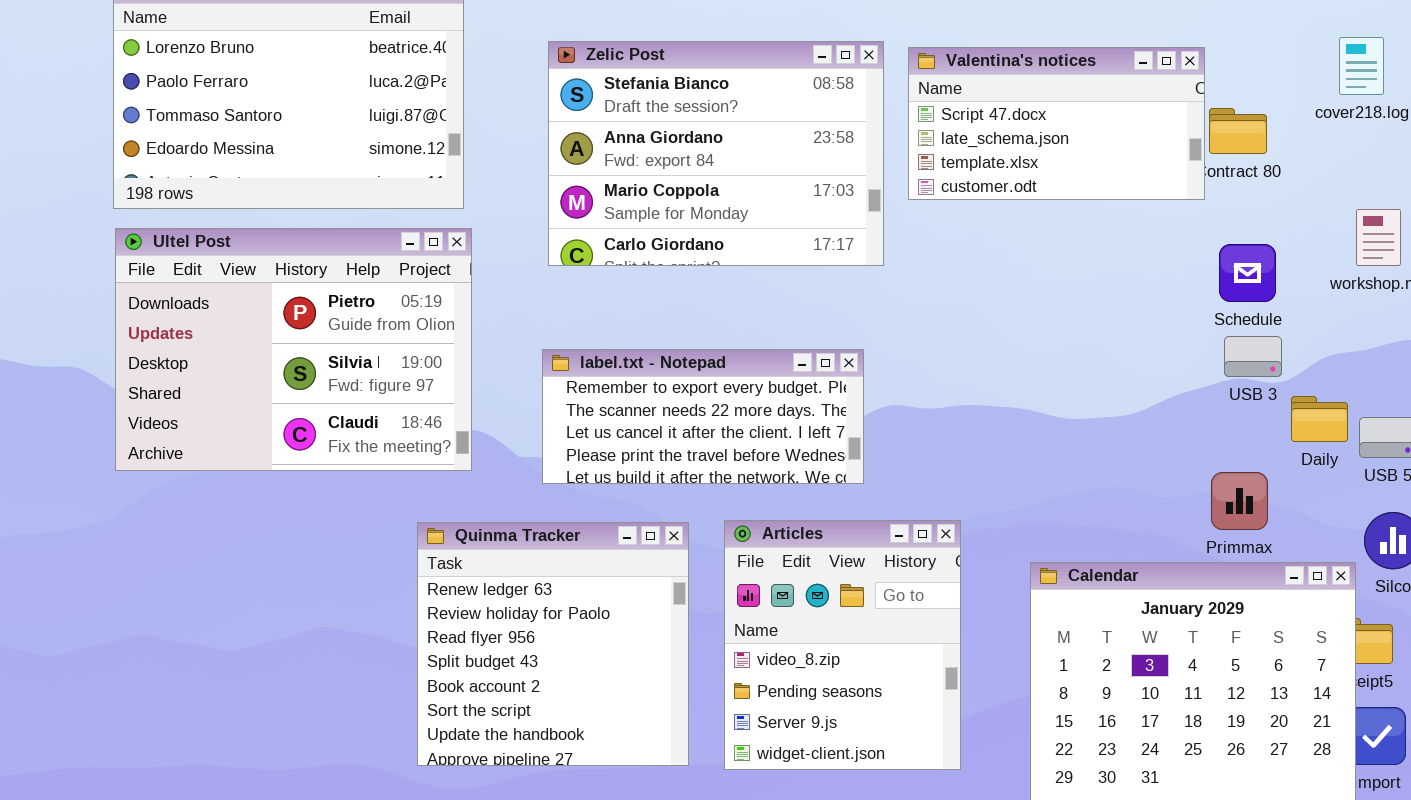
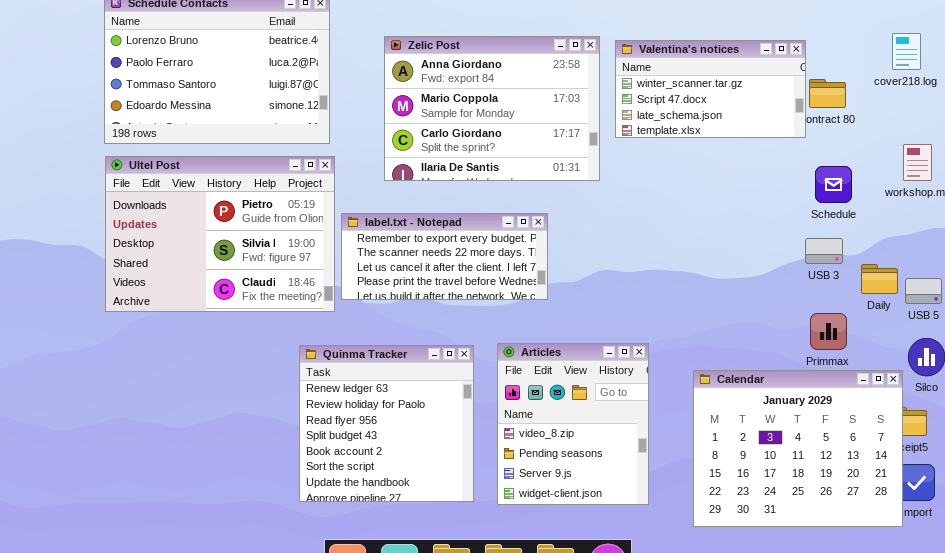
Zelic Post: [548,41,884,266] -> [384,36,600,181], scrolled down 1 row
Valentina's notices: [908,47,1205,200] -> [615,40,806,138], scrolled up 1 row
USB 3: [1224,336,1282,377] -> [805,238,843,264], moved
label.txt - Notepad: [542,349,864,484] -> [341,213,548,300], moved

